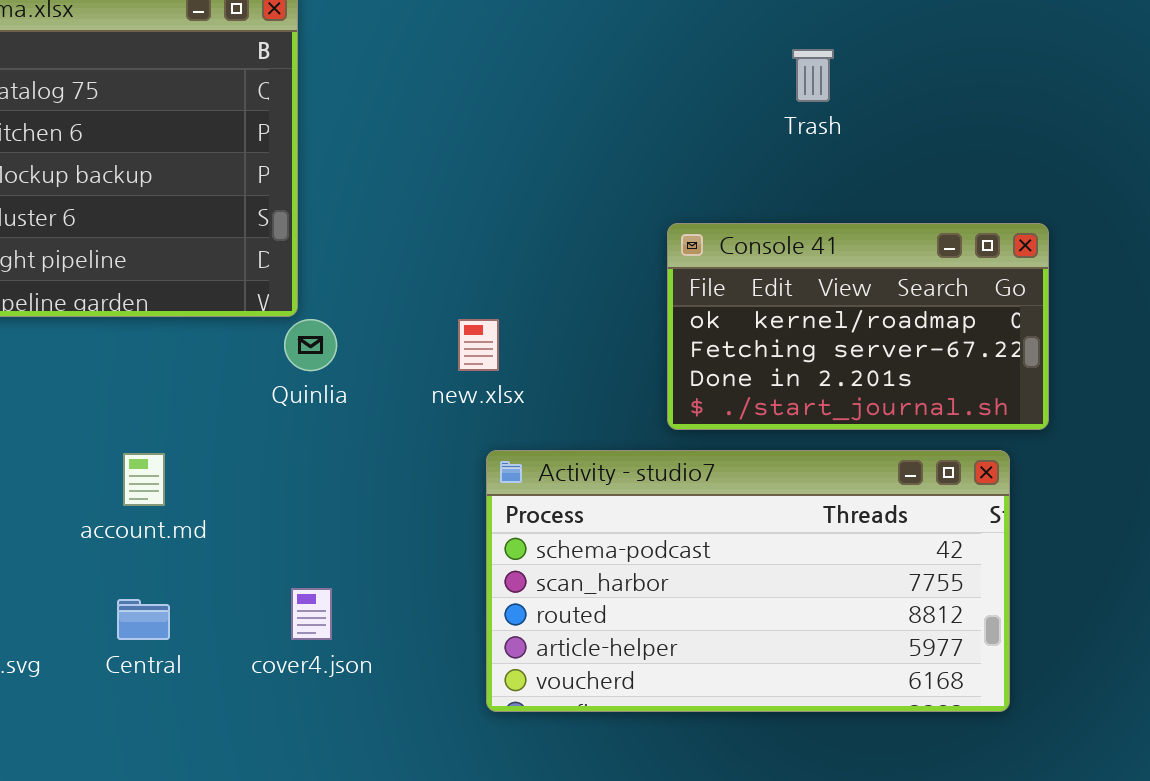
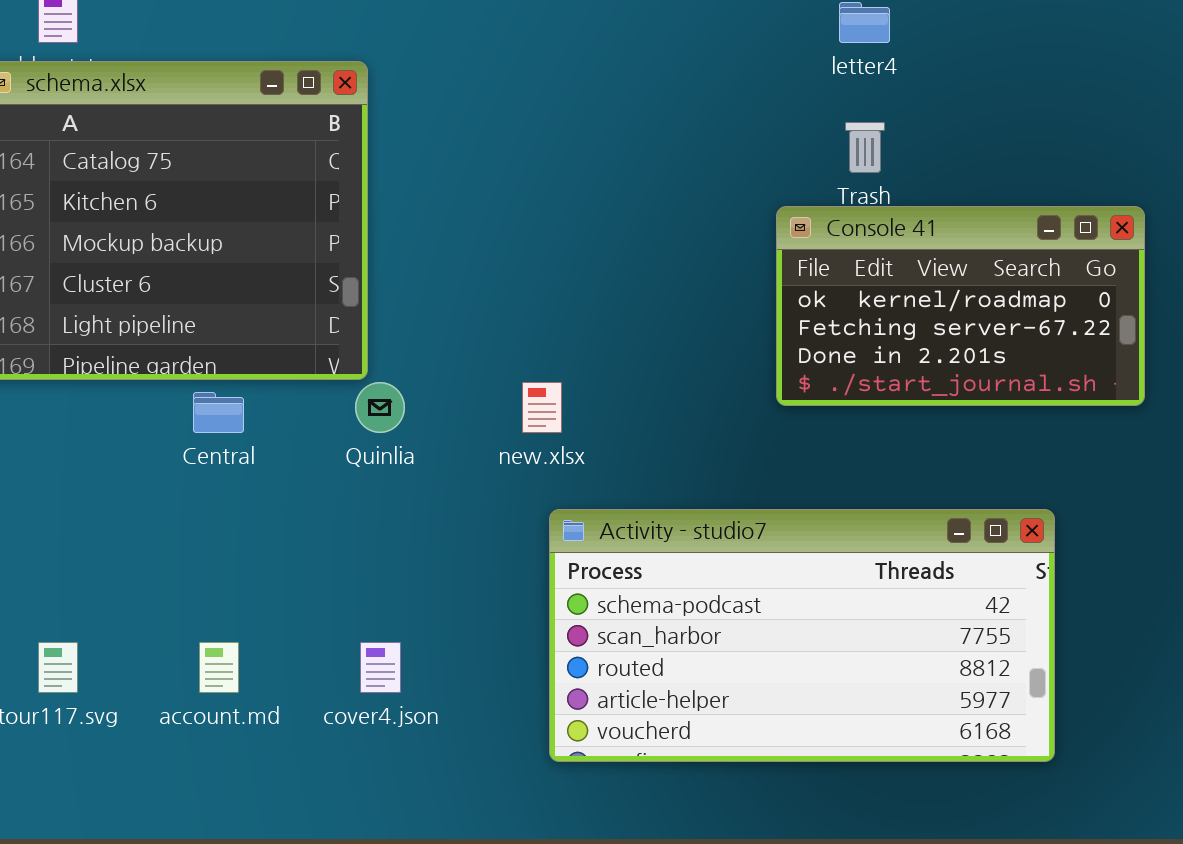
Console 41: [667,223,1049,430] -> [776,206,1145,406], moved
account.md: [123,453,165,506] -> [199,642,239,693], moved
Central: [117,599,170,640] -> [193,392,244,433], moved

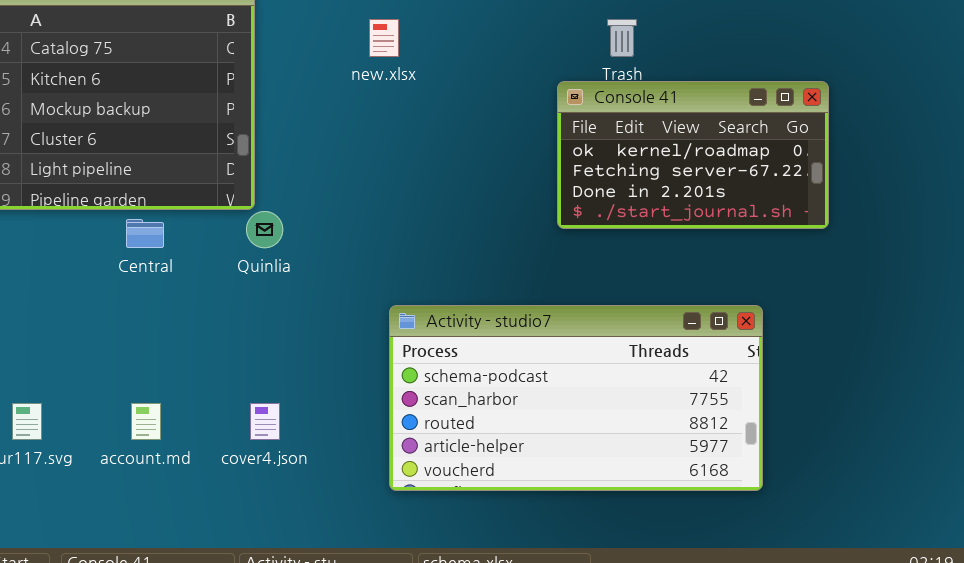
new.xlsx: [522,382,562,433] -> [369,19,399,57], moved

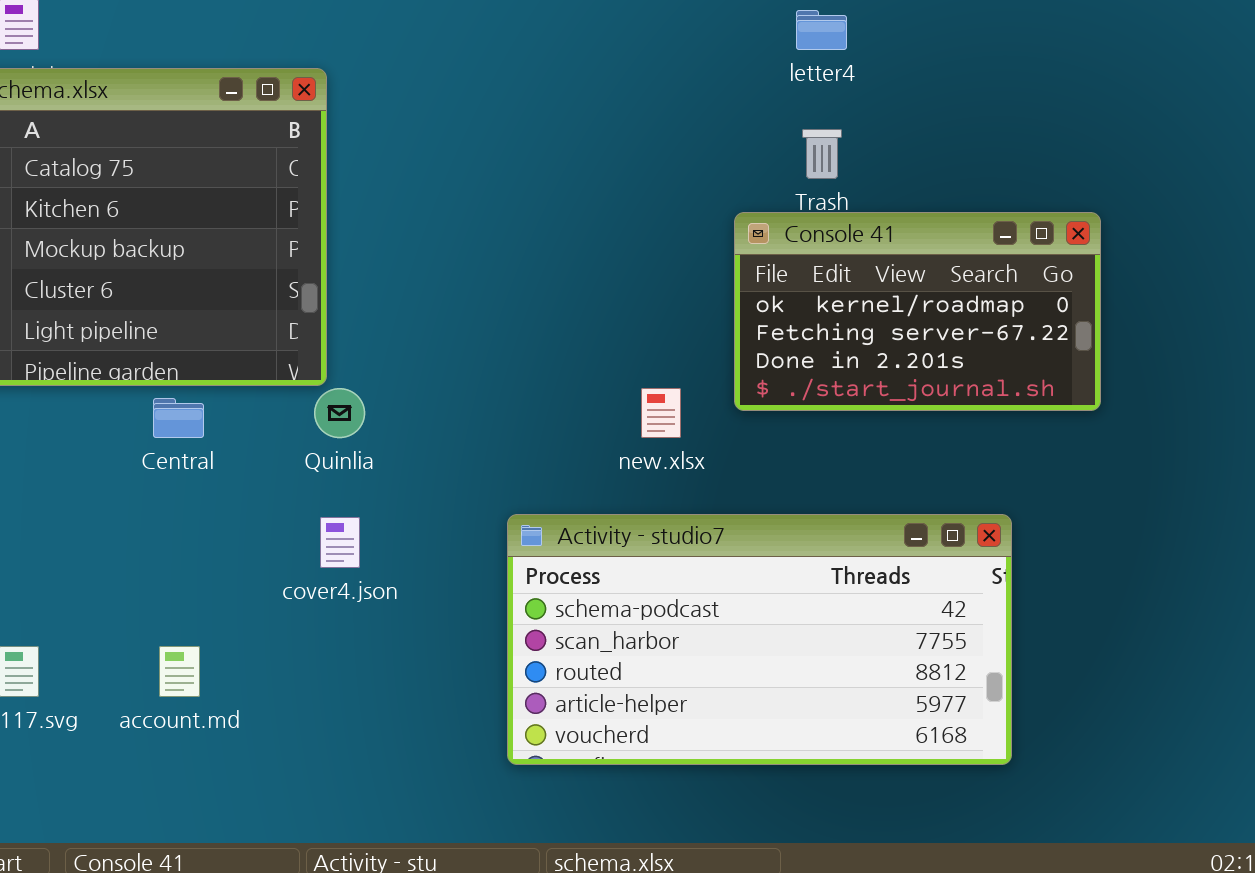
new.xlsx: [369,19,399,57] -> [641,388,681,438], moved
cover4.json: [250,403,280,440] -> [320,517,360,568], moved

